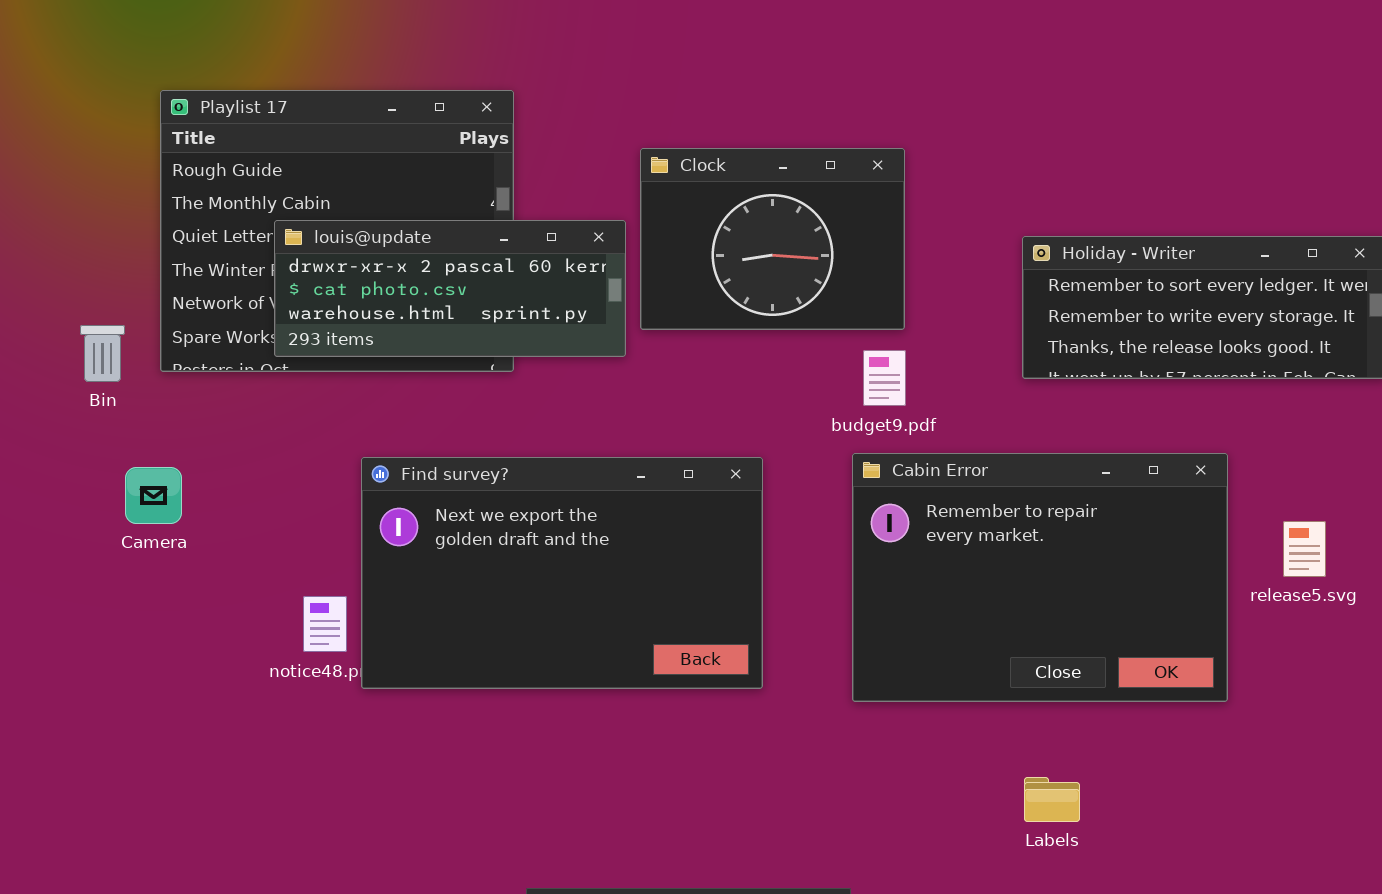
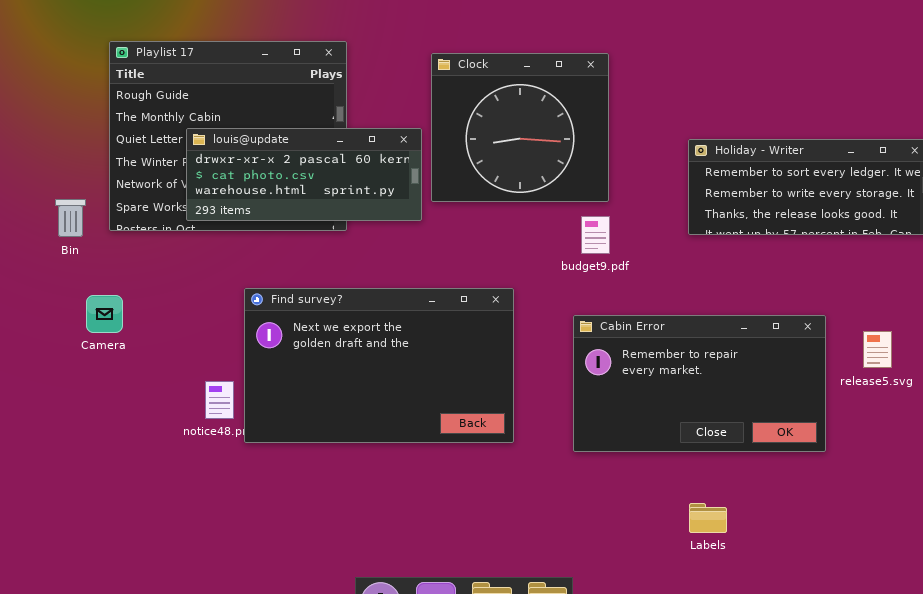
Clock: [640,148,905,330] -> [431,53,609,202], resized
Cabin Error: [852,453,1228,702] -> [573,315,826,452], resized

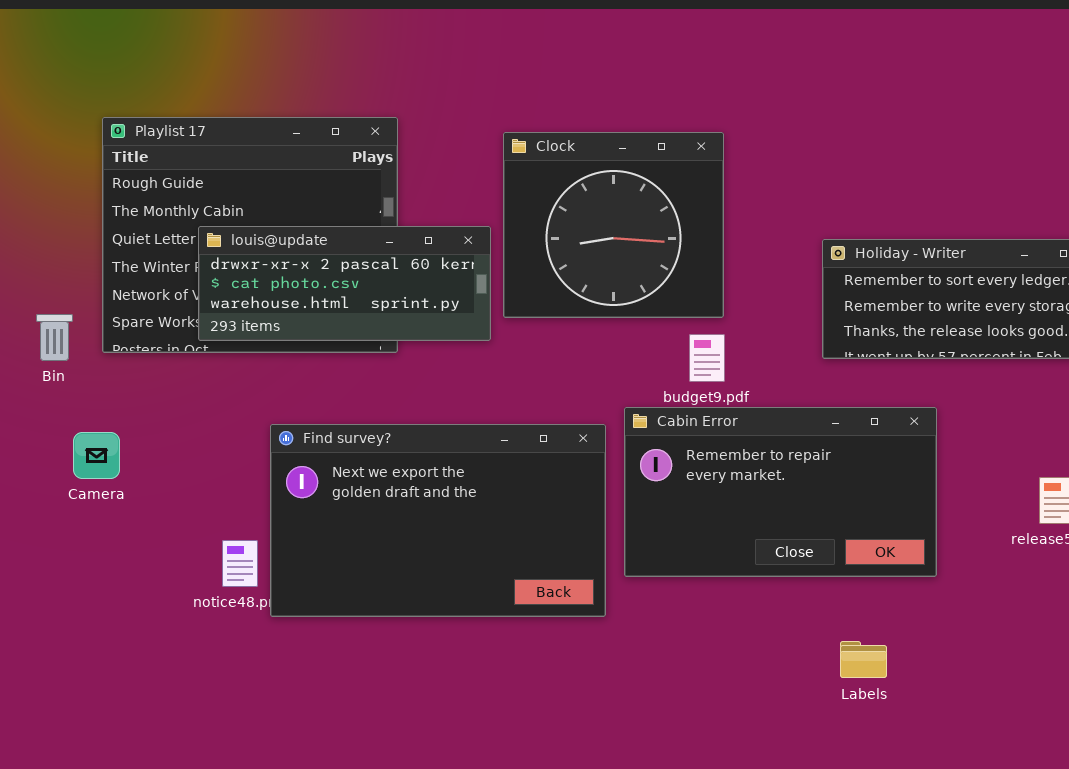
Cabin Error: [573,315,826,452] -> [624,407,937,577], moved
Labels: [689,503,727,533] -> [840,641,887,678], moved

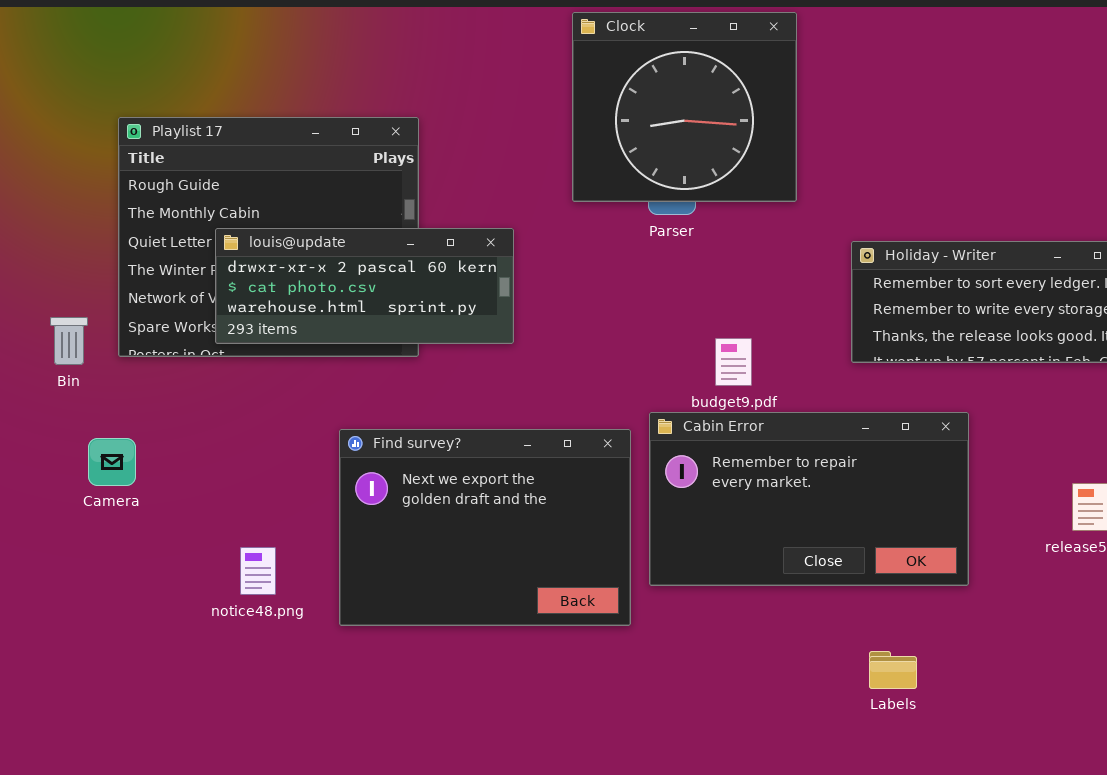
Clock: [503,132,724,318] -> [572,12,797,202], moved
Find survey?: [270,424,606,617] -> [339,429,631,626], resized

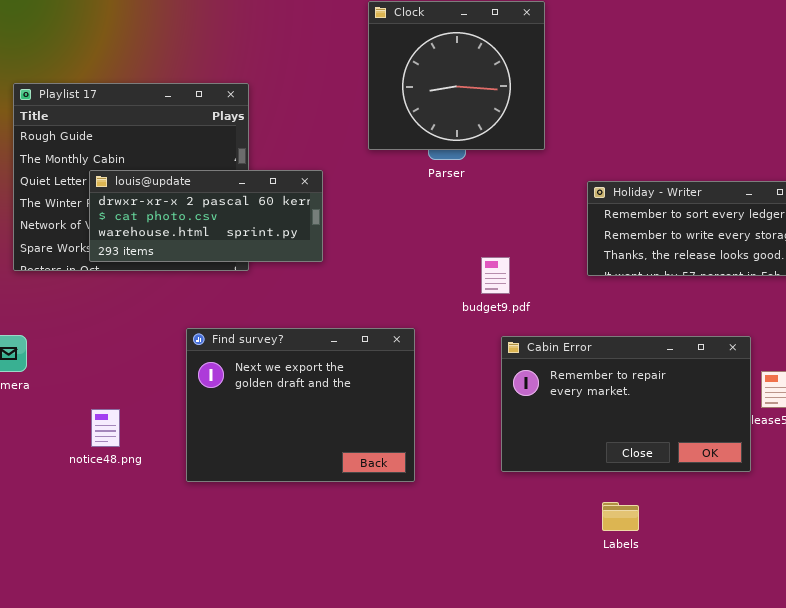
Cabin Error: [649,412,969,586] -> [501,336,751,472], moved
notice48.png: [240,547,276,595] -> [91,409,120,447], moved

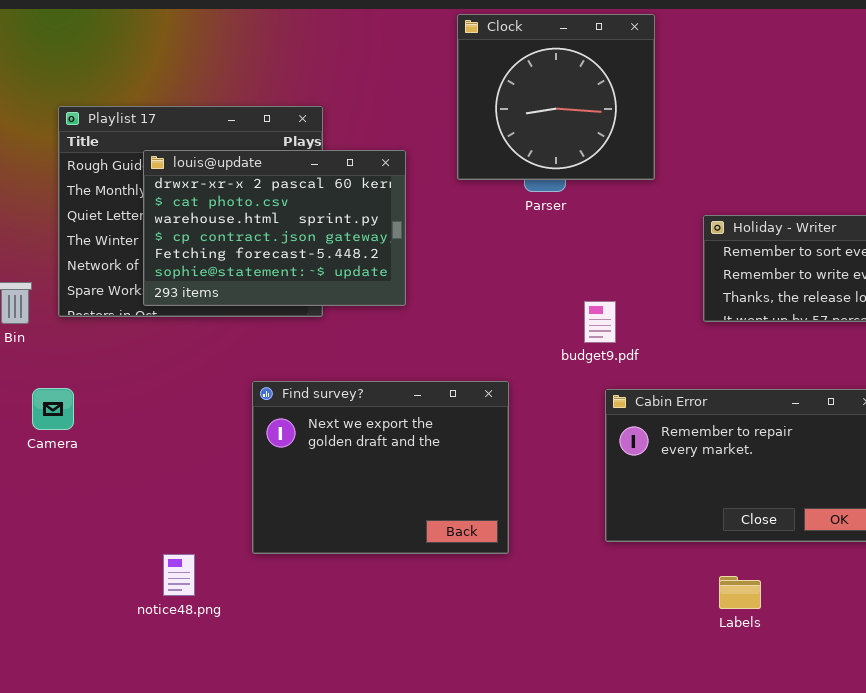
louis@update: [89,170,323,262] -> [143,150,406,306], resized
notice48.png: [91,409,120,447] -> [163,554,195,596], moved

